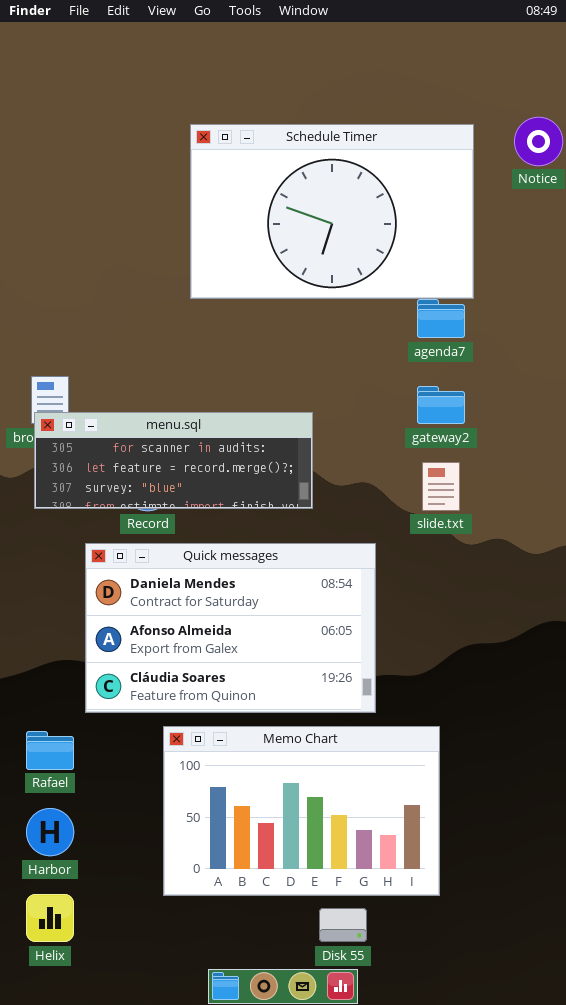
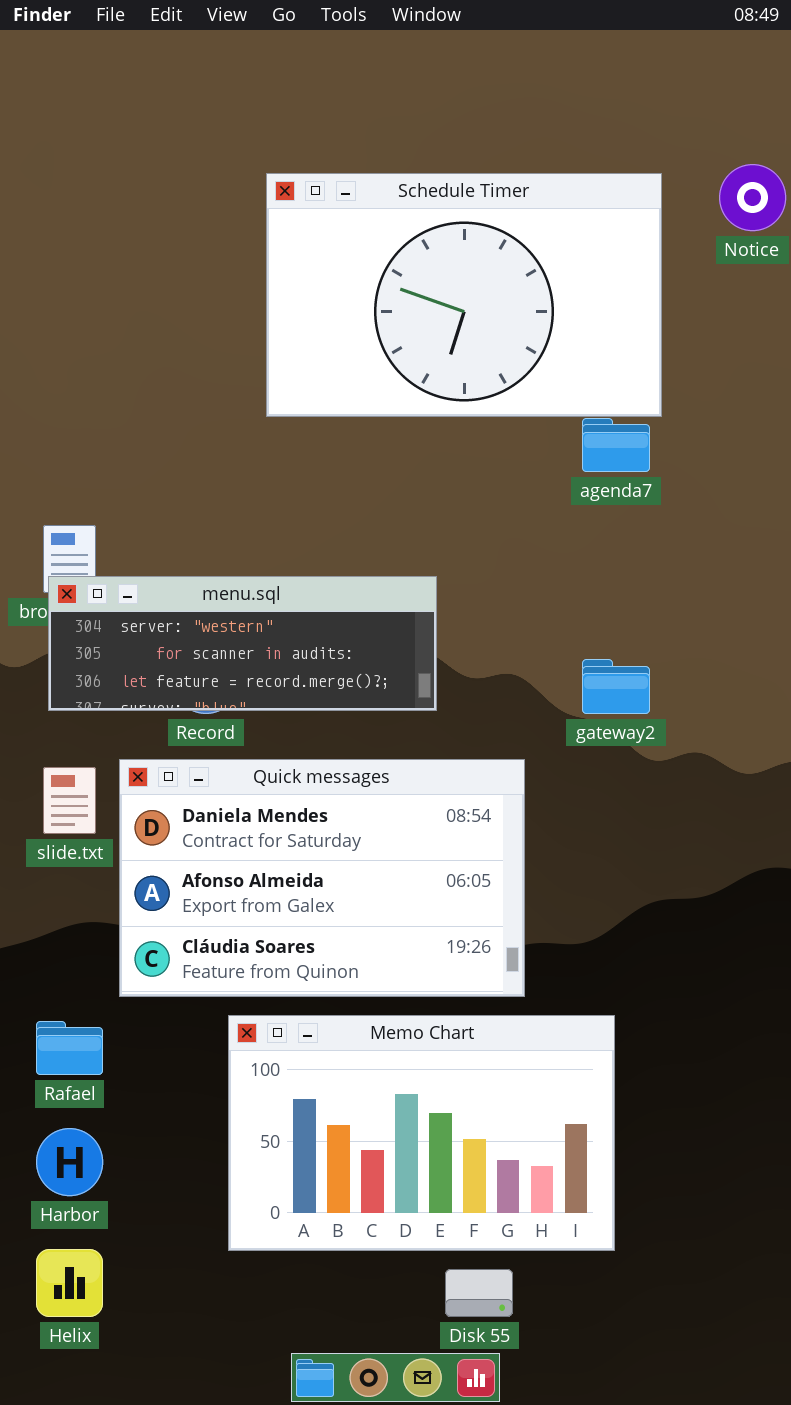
gateway2: [417,386,465,424] -> [582,659,650,714], moved
menu.sql: [34,412,313,509] -> [48,576,437,711], scrolled up 1 row
slide.txt: [422,462,460,511] -> [43,767,96,834], moved

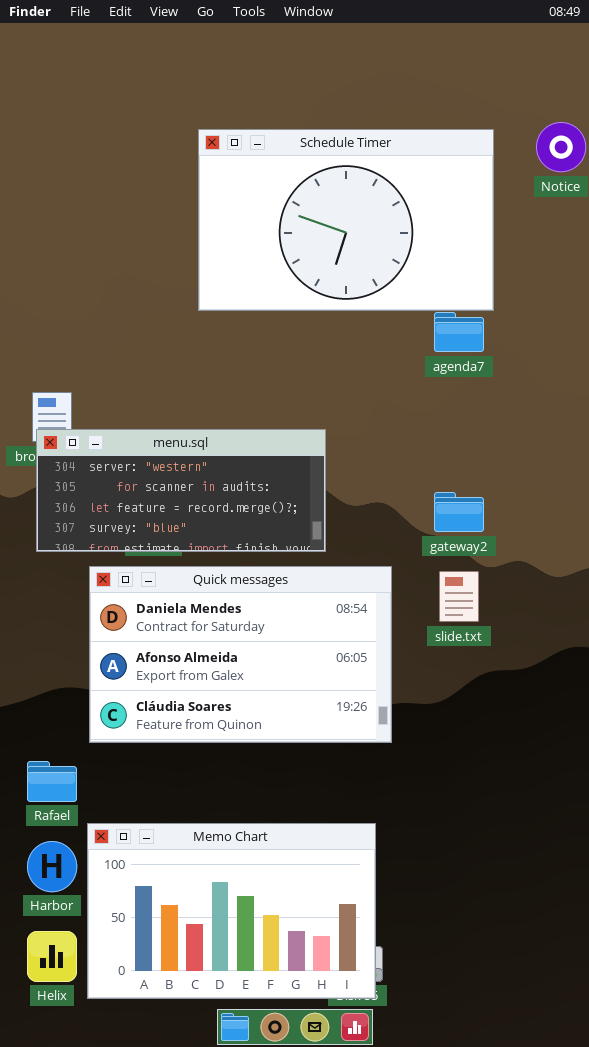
menu.sql: [48,576,437,711] -> [36,429,326,552], resized
slide.txt: [43,767,96,834] -> [439,571,479,622], moved
Memo Chart: [228,1015,615,1251] -> [87,823,376,999], moved

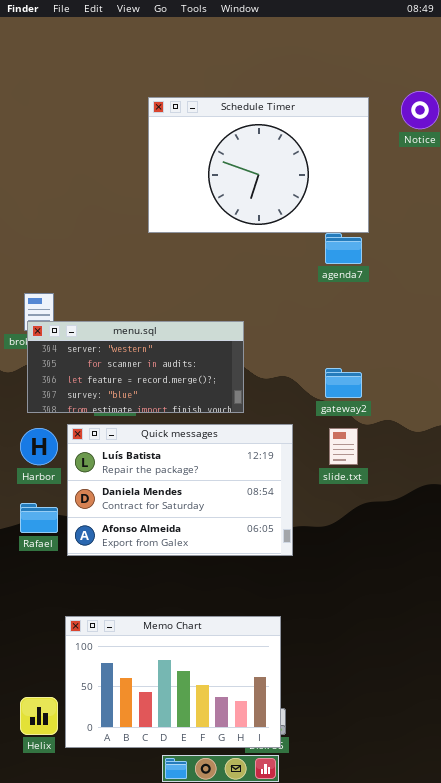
Quick messages: [89,566,392,743] -> [67,424,293,556], scrolled up 1 row
Rafael: [27,761,77,802] -> [20,503,58,533], moved
Harbor: [27,841,77,892] -> [20,428,58,465], moved

